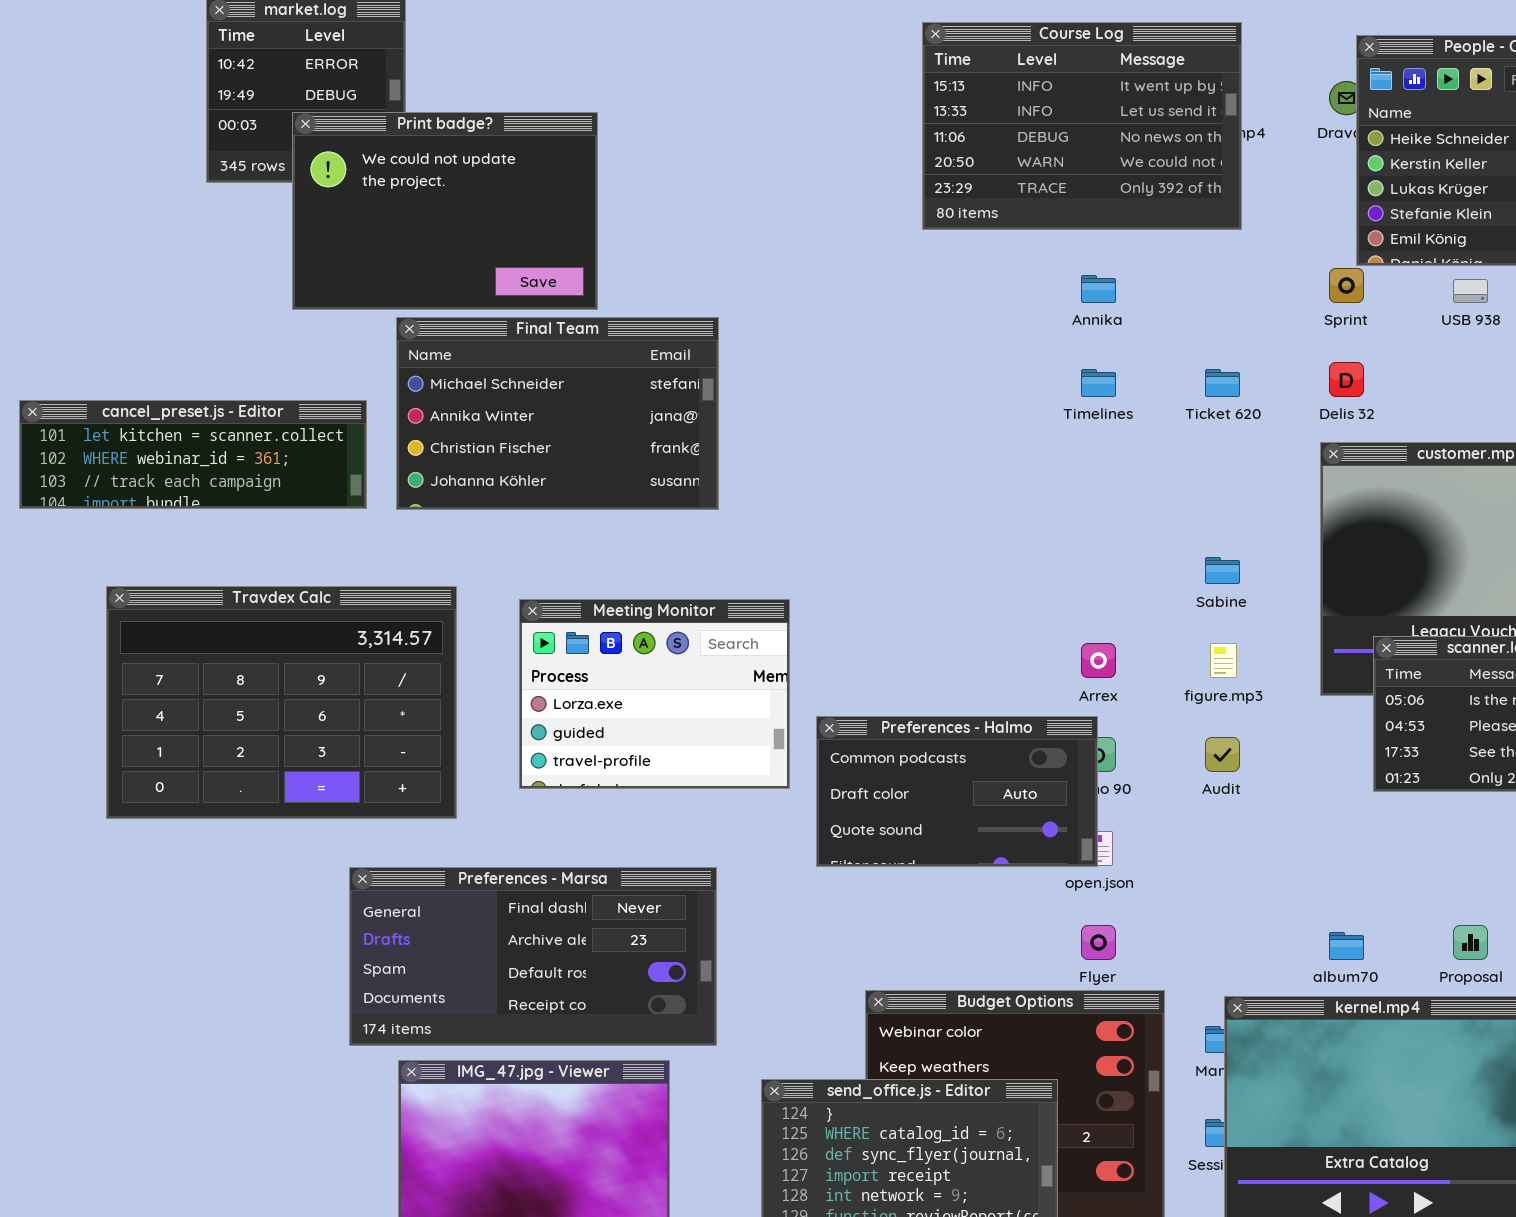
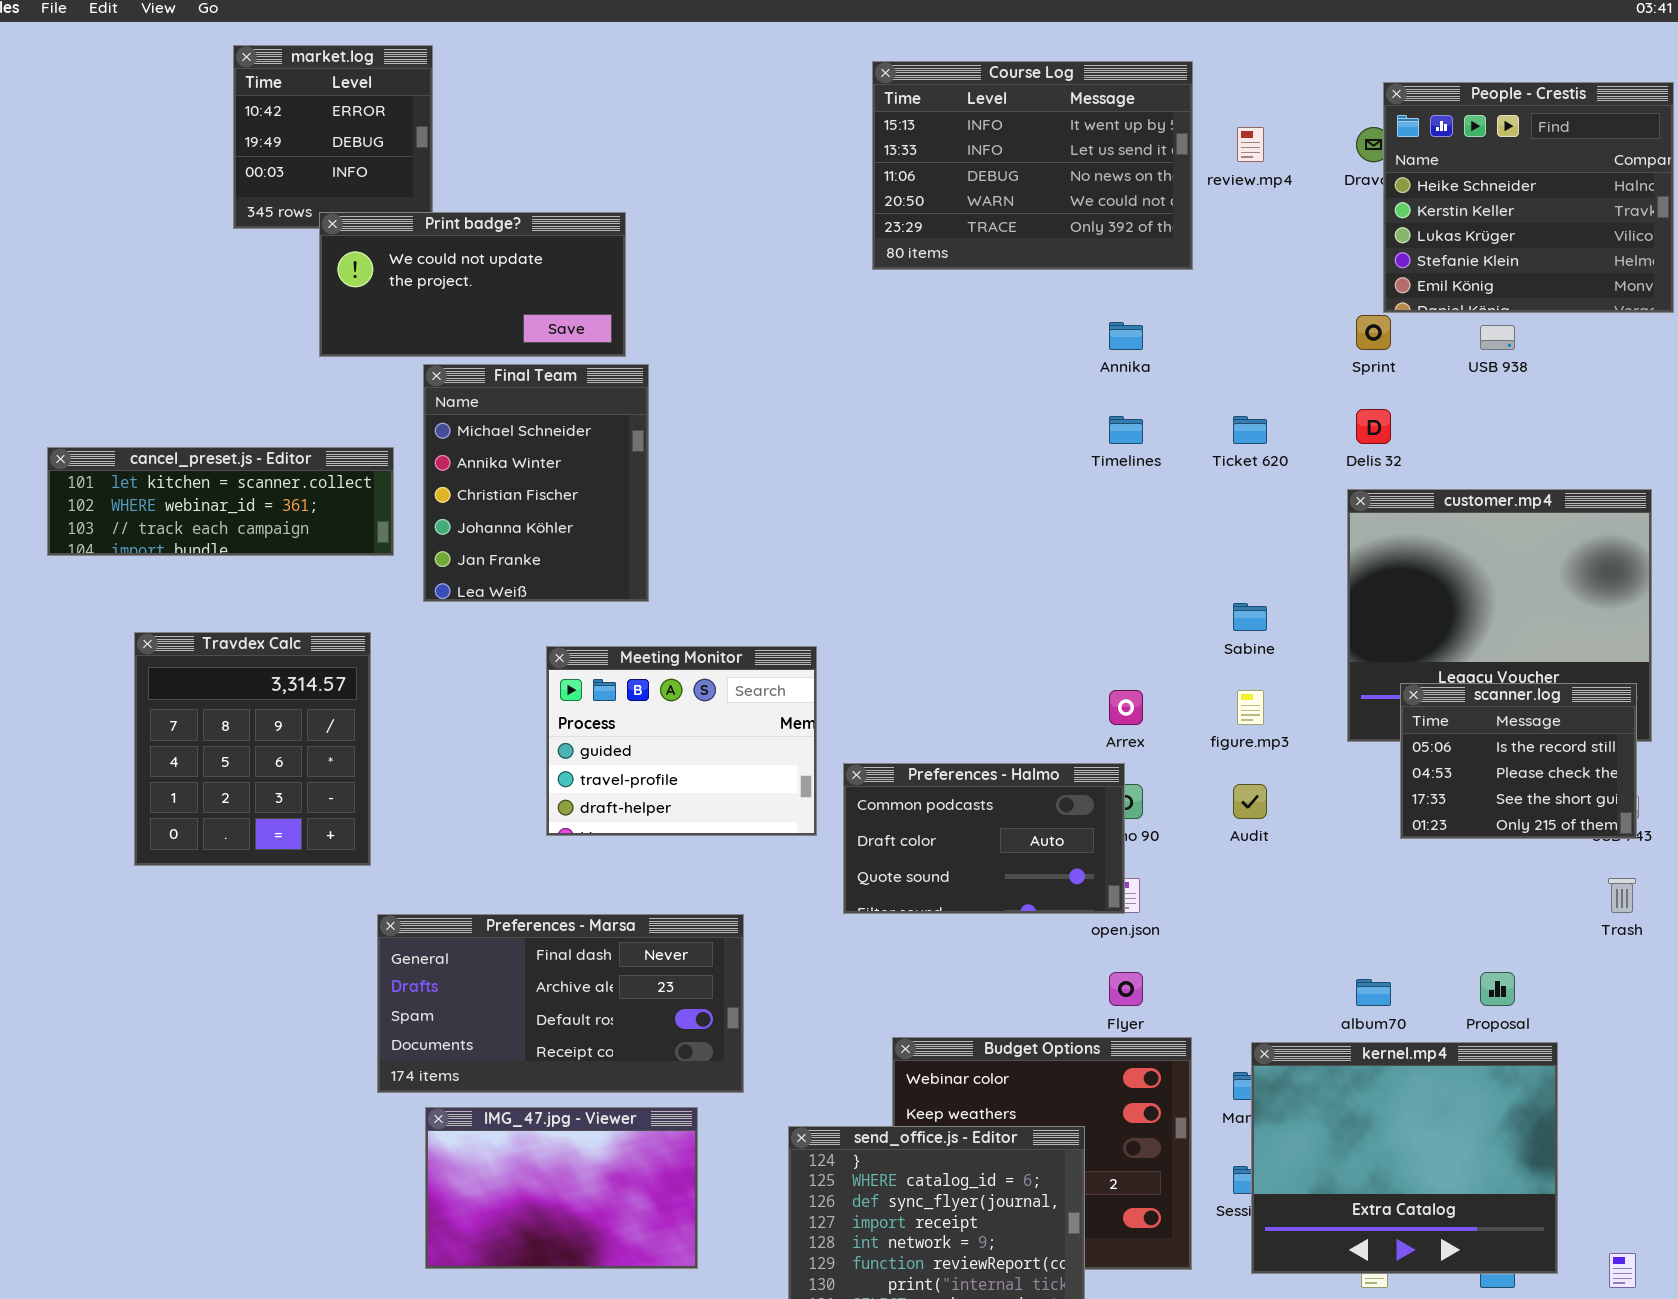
Course Log: [922,22,1242,230] -> [872,61,1193,270], moved
Print badge?: [292,112,598,310] -> [319,212,626,357], resized
Final Team: [396,317,719,510] -> [423,364,649,602], resized
Travdex Calc: [106,586,457,819] -> [134,632,371,866], resized
Meeting Monitor: [519,599,790,789] -> [546,646,817,836], scrolled down 1 row

